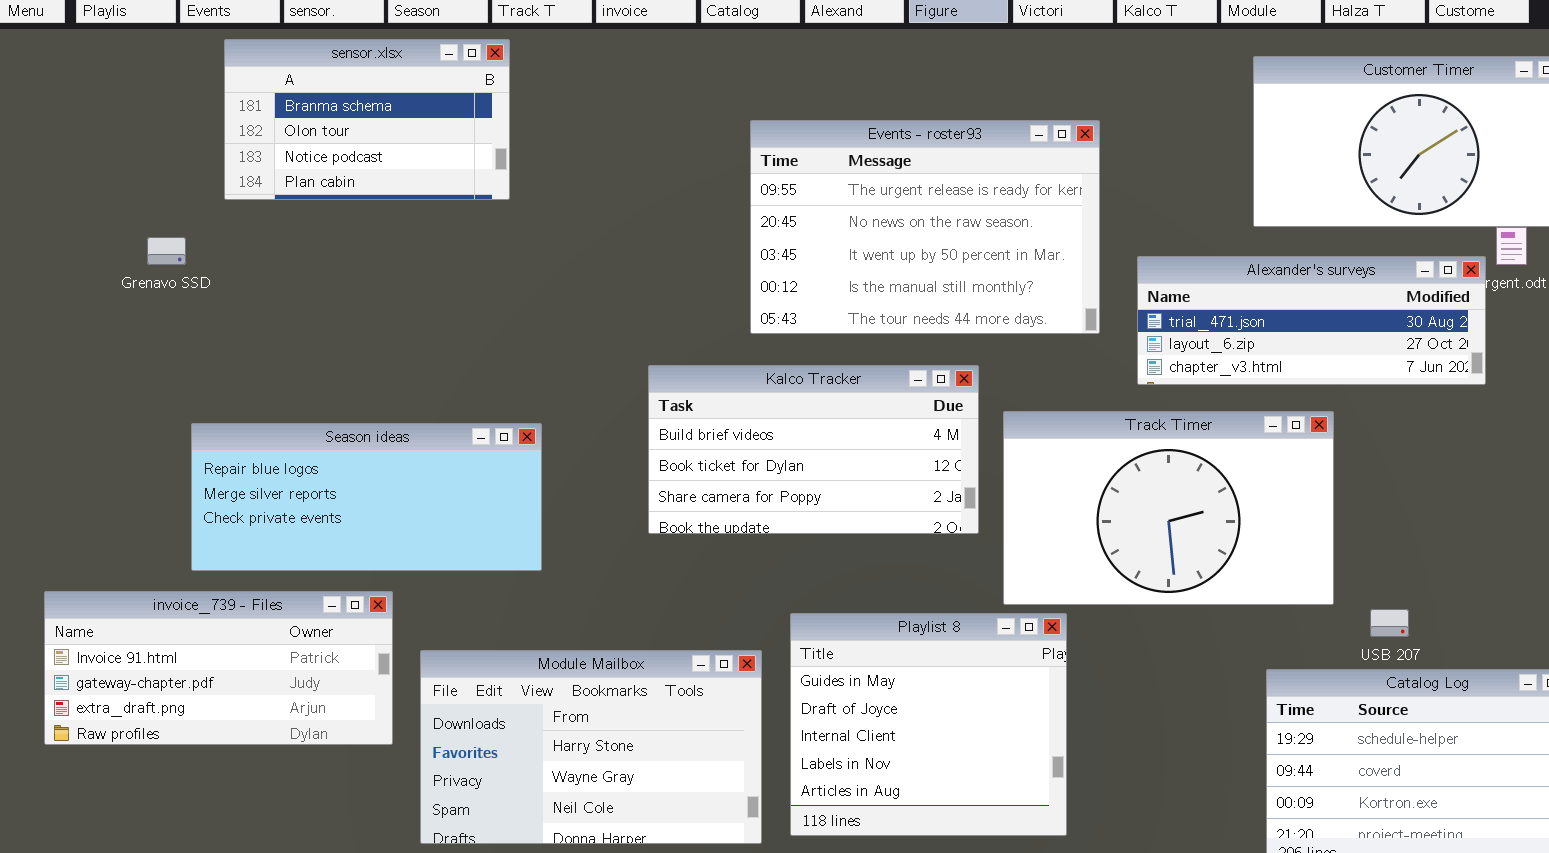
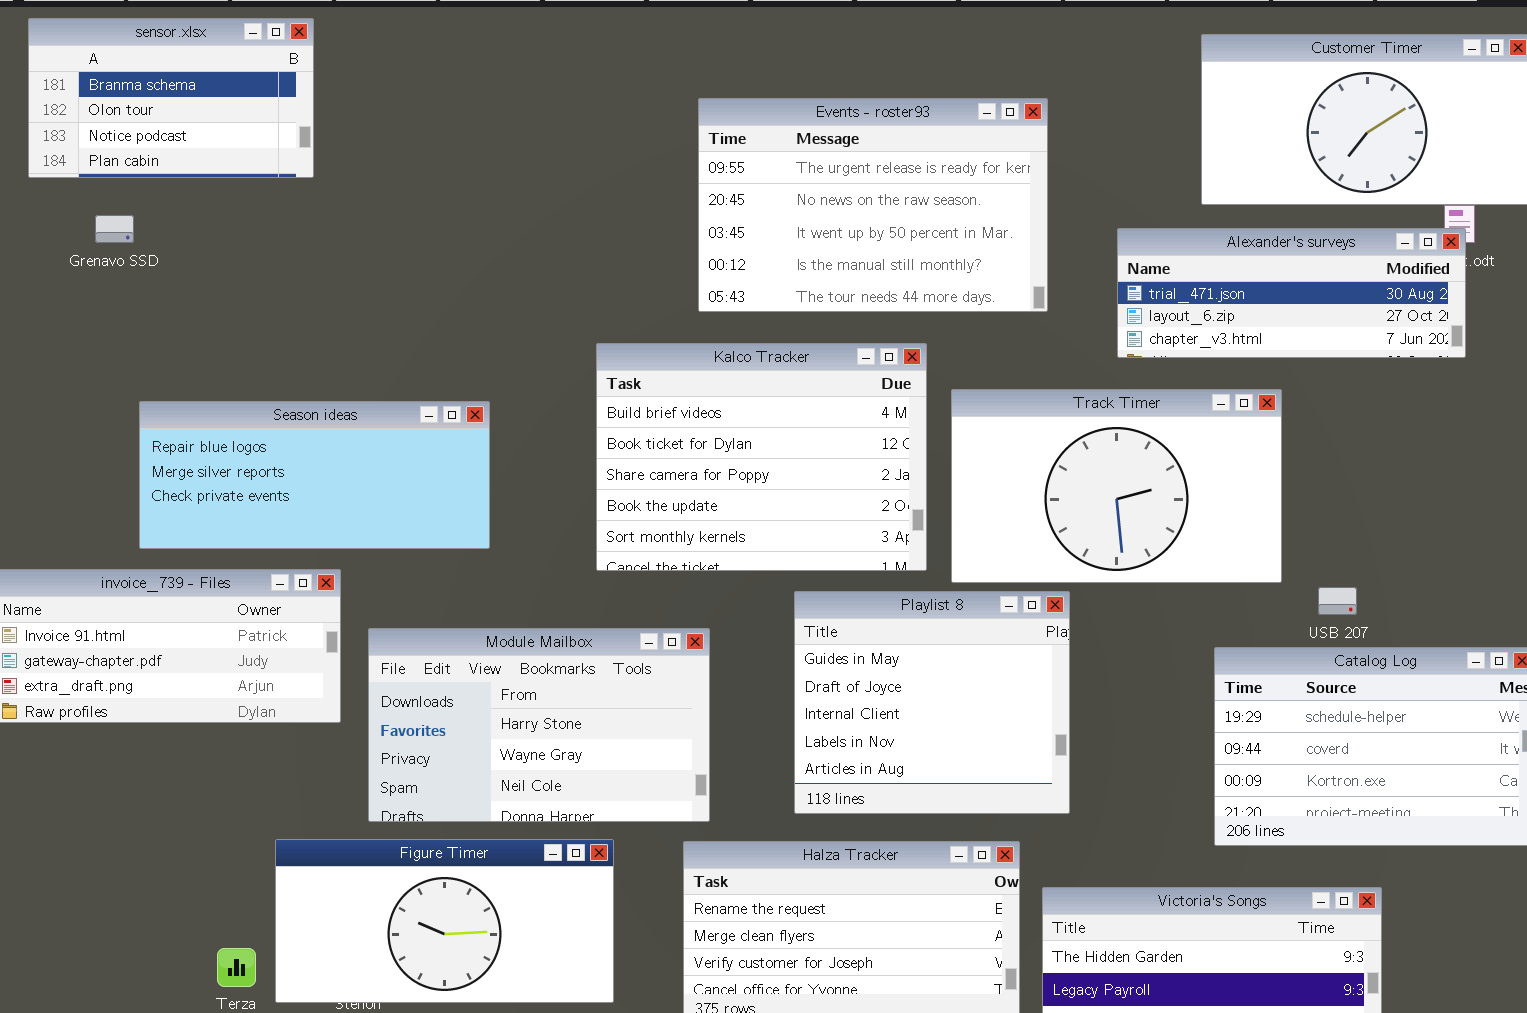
sensor.xlsx: [224,39,510,200] -> [28,18,314,178], moved
Alexander's surveys: [1137,256,1486,385] -> [1117,228,1466,358], moved
Kalco Tracker: [648,365,979,534] -> [596,343,927,571], resized
Playlist 8: [790,613,1067,836] -> [794,591,1070,814], moved

